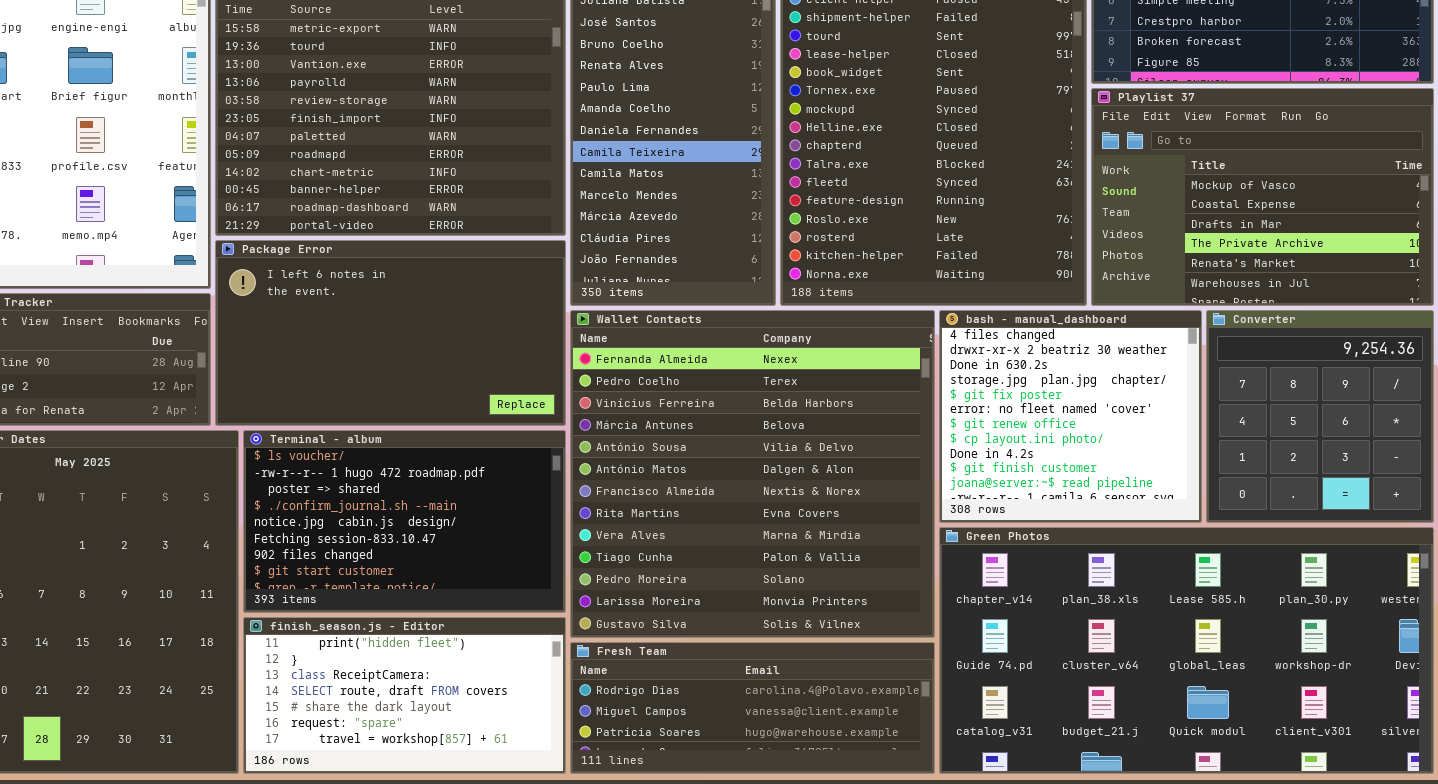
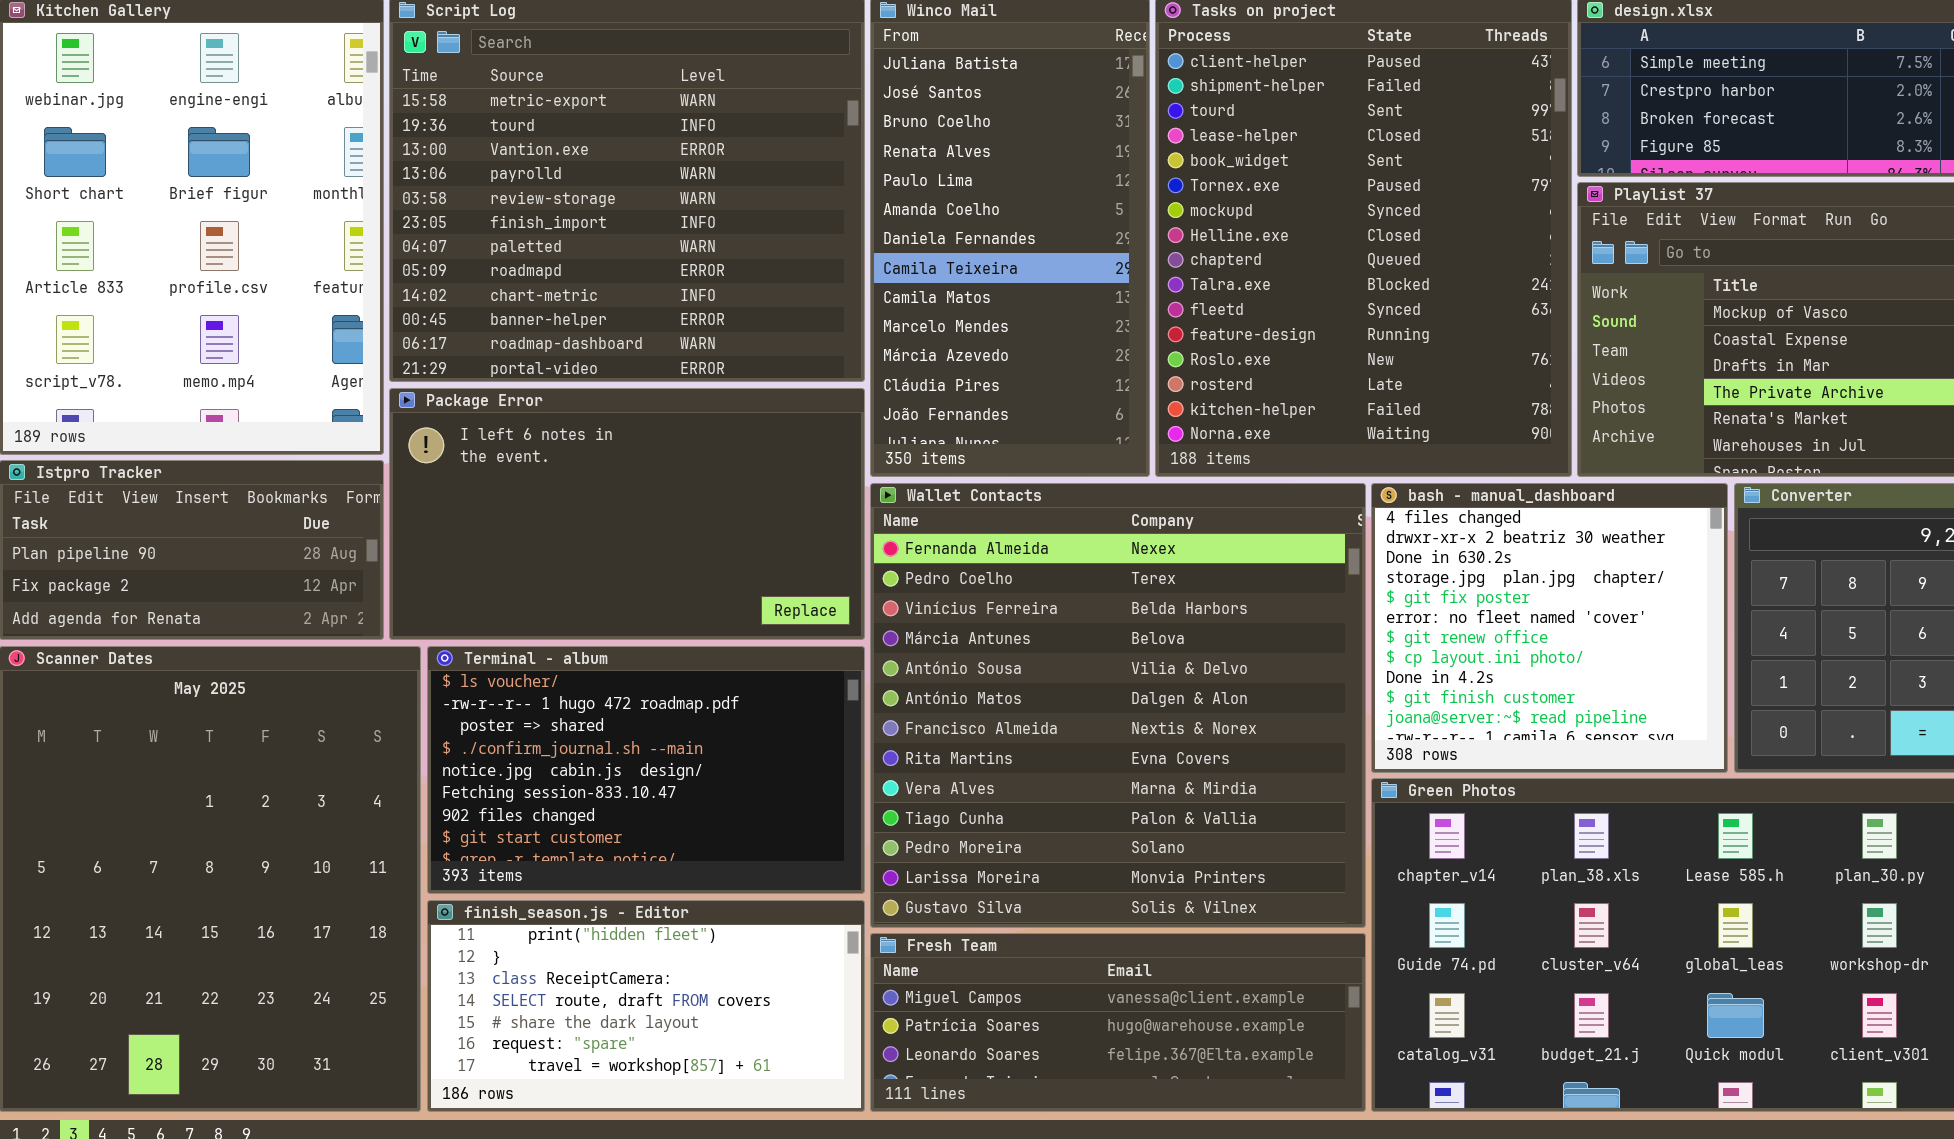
Fresh Team: [570,642,935,774] -> [870,933,1366,1112], scrolled down 1 row

